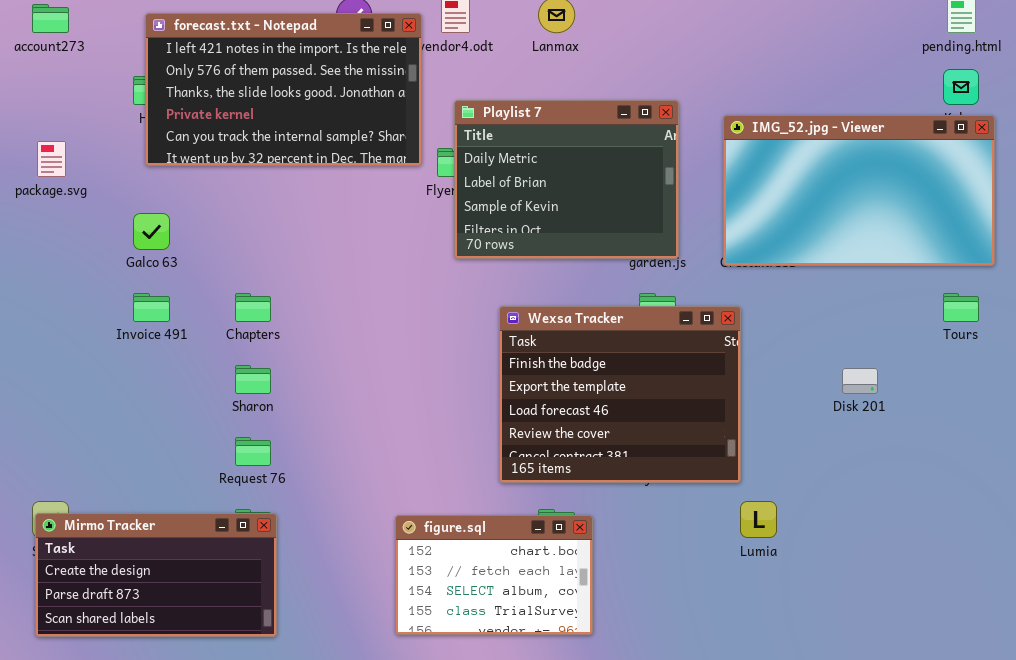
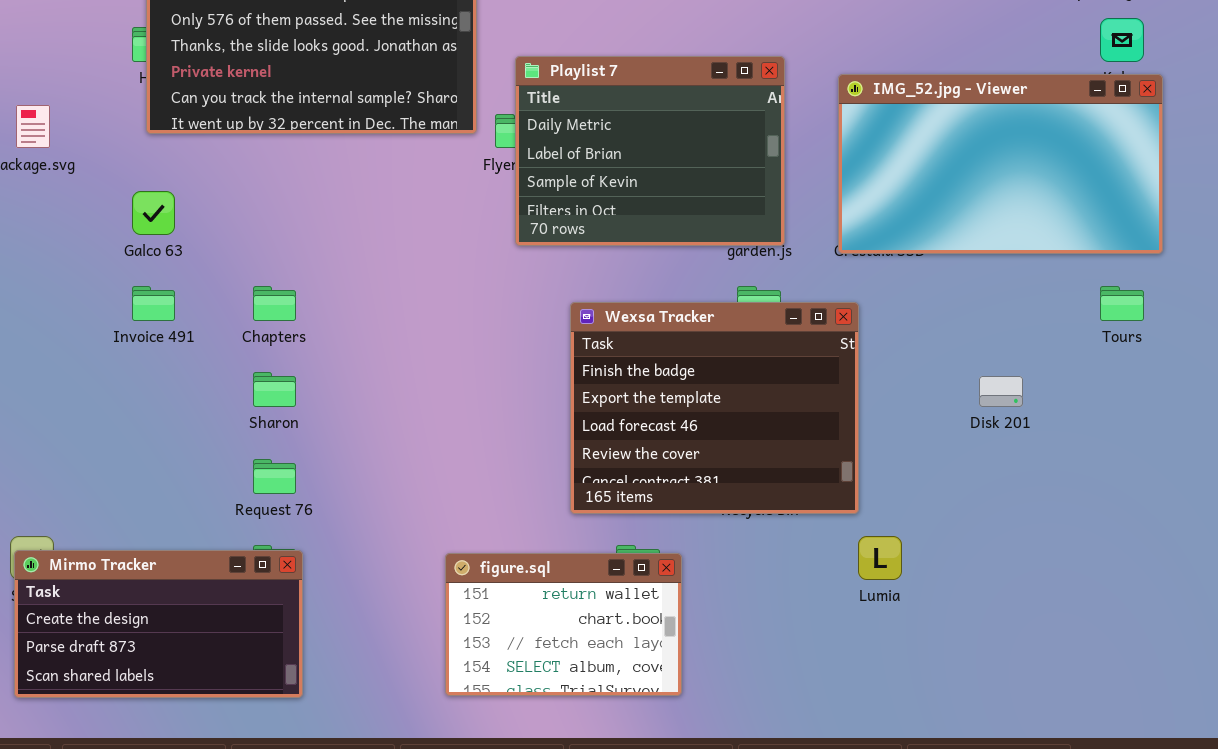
figure.sql: [395,515,593,635] -> [445,553,682,696], scrolled up 1 row

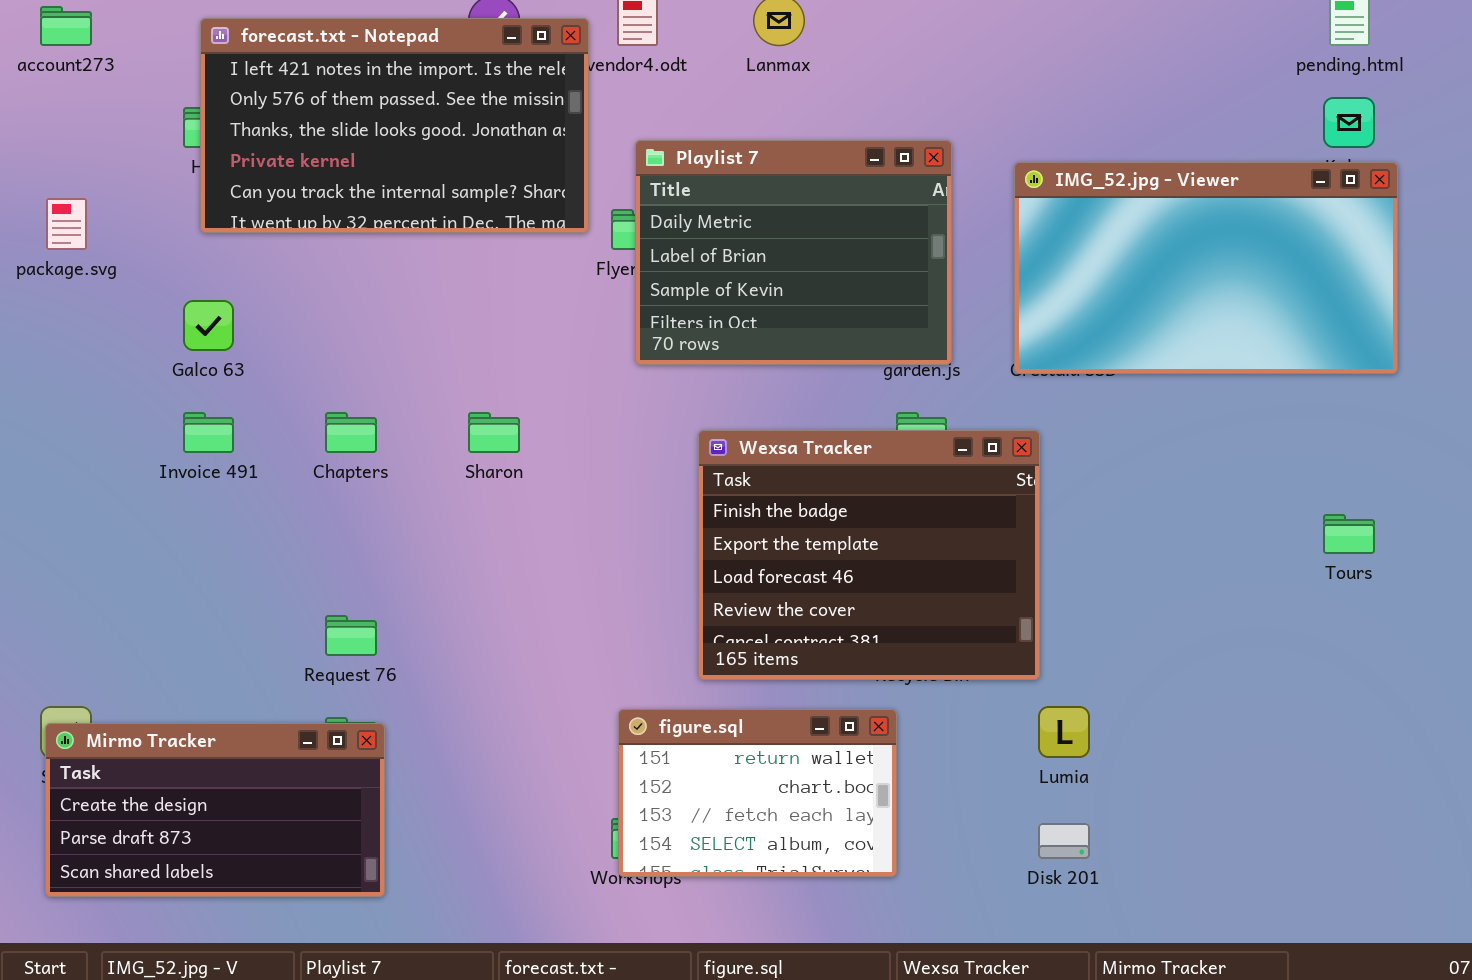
Tours: [1100,286,1144,321] -> [1323,514,1375,554], moved
Sharon: [253,372,296,407] -> [468,412,520,453], moved
Disk 201: [979,376,1023,407] -> [1038,823,1090,859], moved
figure.sql: [445,553,682,696] -> [618,709,897,877], moved

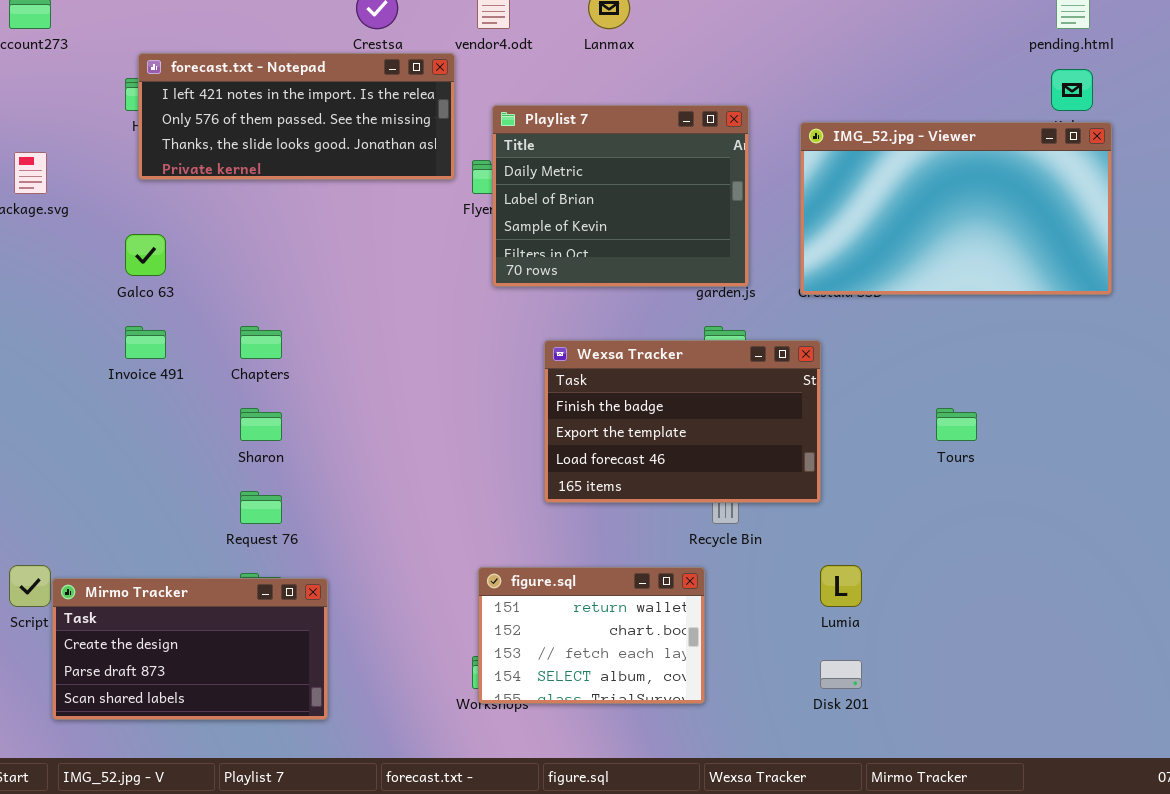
forecast.txt - Notepad: [200,18,589,233] -> [138,53,455,180], resized
Sharon: [468,412,520,453] -> [240,408,282,441], moved
Wexsa Tracker: [698,430,1040,680] -> [544,340,821,503], resized
Tours: [1323,514,1375,554] -> [936,408,977,441], moved
Mirmo Tracker: [45,723,385,897] -> [52,578,328,720], moved

